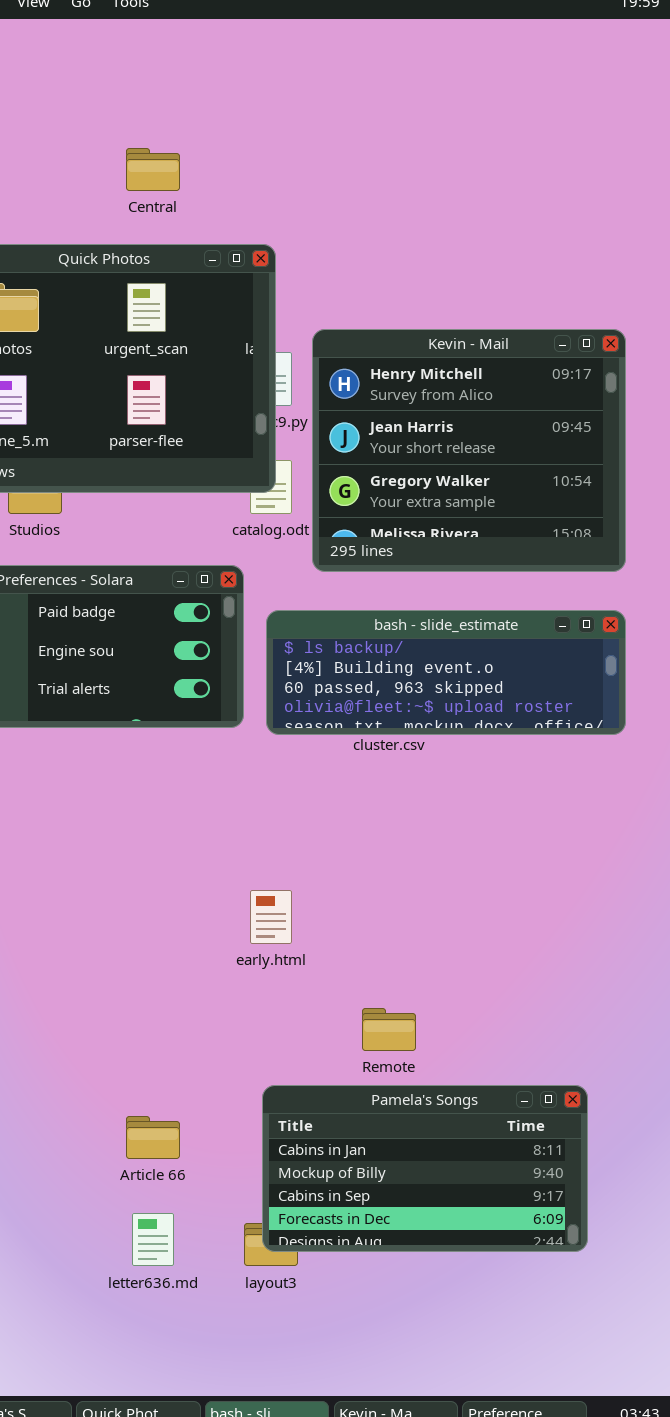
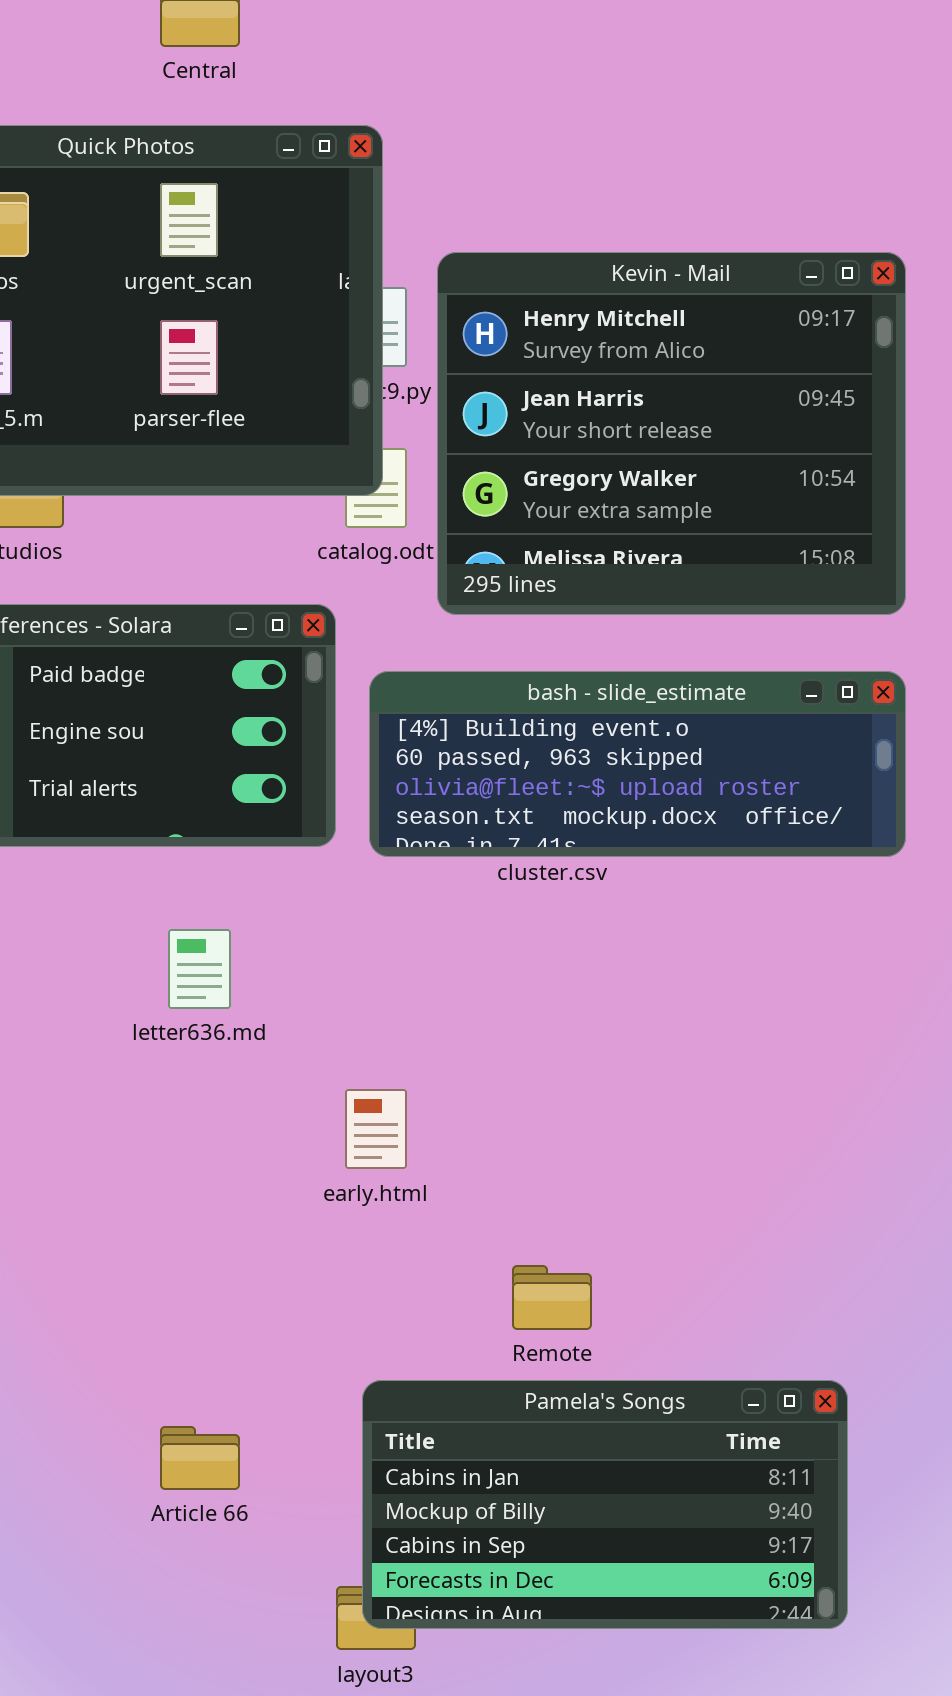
bash - slide_estimate: [266,610,626,735] -> [369,671,906,857], scrolled down 1 row
letter636.md: [132,1213,174,1266] -> [168,929,231,1009], moved

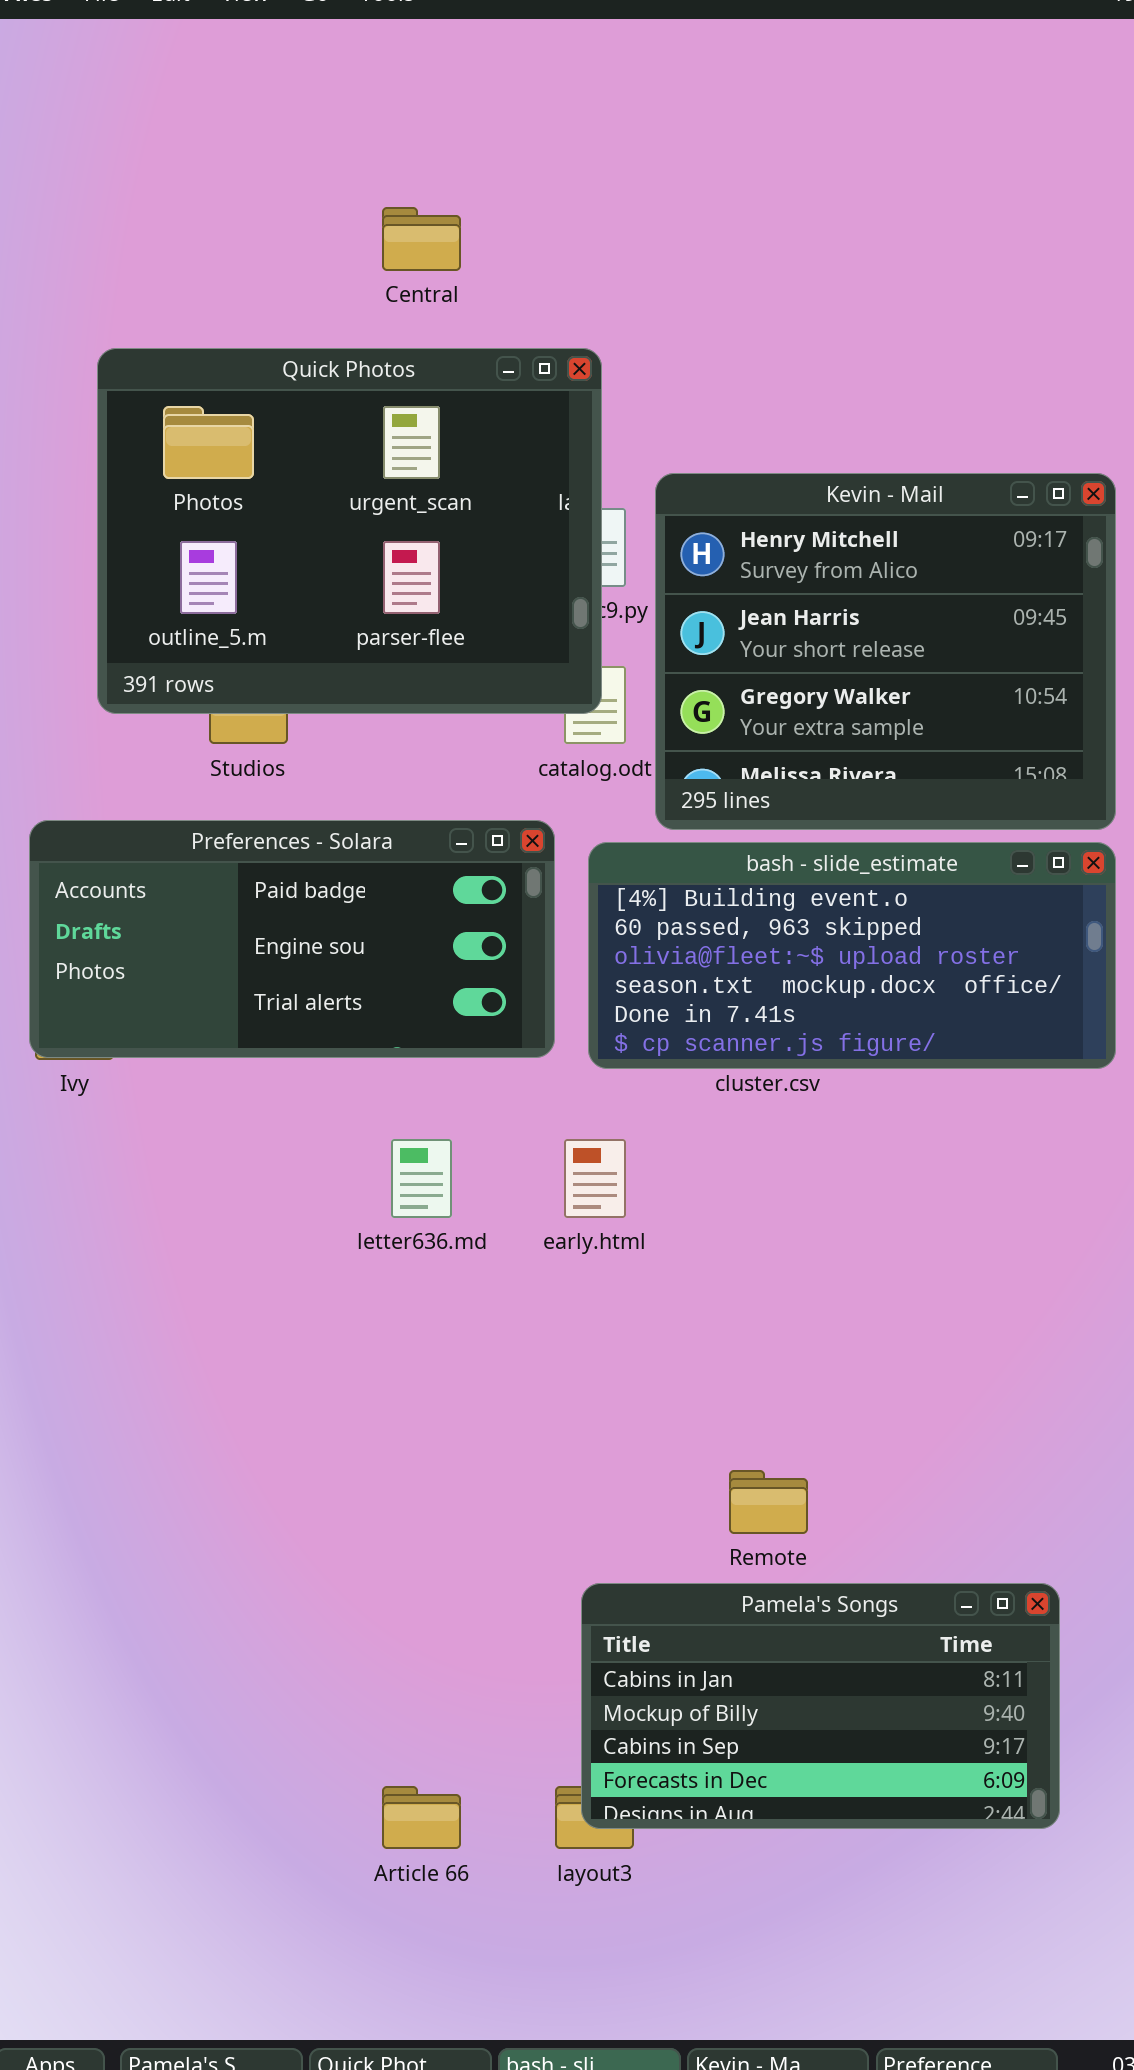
bash - slide_estimate: [369,671,906,857] -> [588,842,1116,1069], resized
early.html: [345,1089,407,1169] -> [564,1139,626,1218], moved
Article 66: [160,1426,240,1490] -> [382,1786,461,1849], moved

